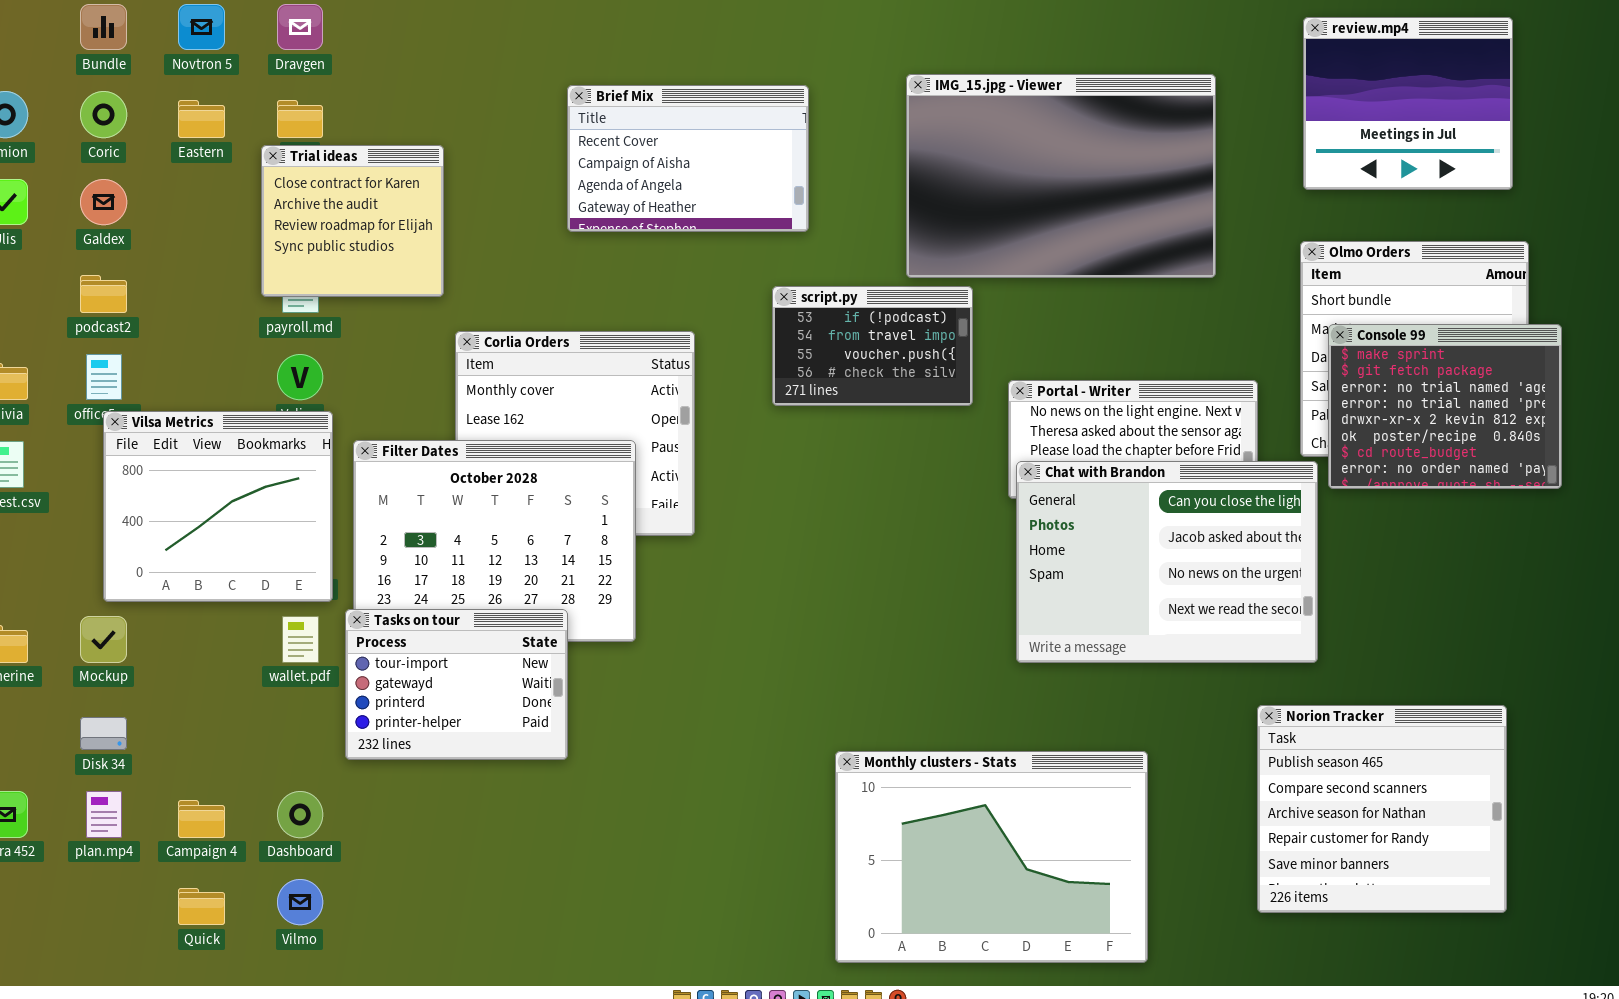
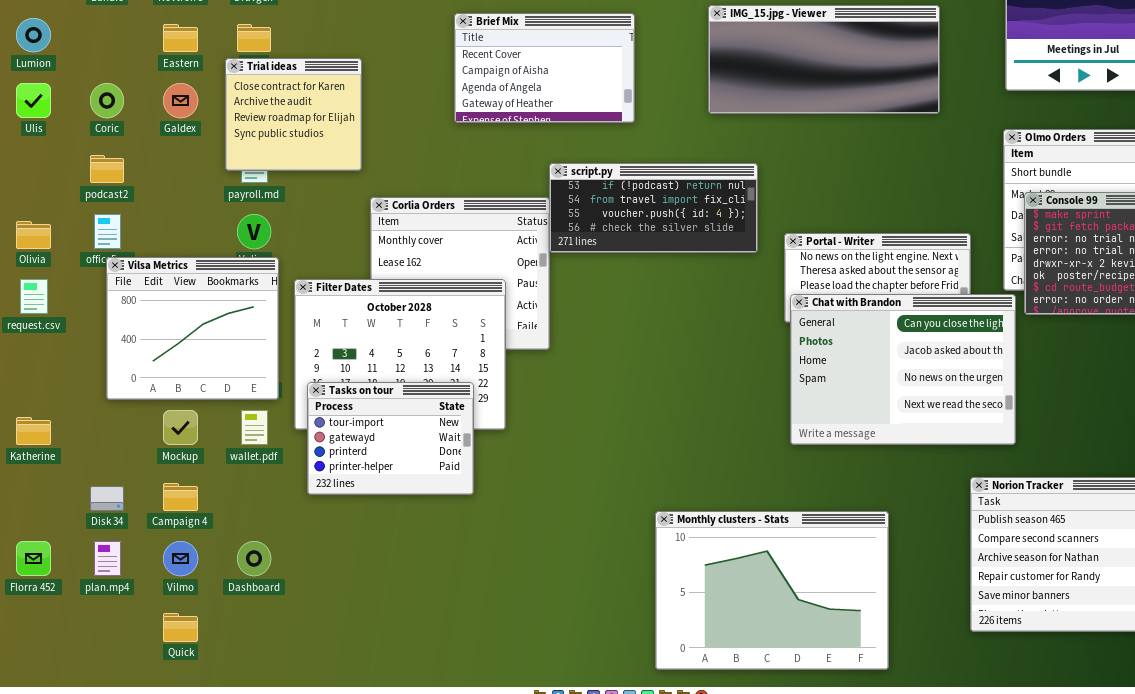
IMG_15.jpg - Viewer: [906,74,1216,278] -> [708,5,940,114], resized
Coric: [80,91,127,138] -> [90,83,124,118], moved
Galdex: [80,179,127,225] -> [163,83,198,118], moved
script.py: [772,286,973,406] -> [549,163,758,253], resized
Tasks on tour: [345,609,568,760] -> [307,382,474,495], moved
Mockup: [80,616,127,663] -> [163,410,198,445], moved
Campaign 4: [178,800,225,838] -> [163,483,198,511], moved
Vilmo: [277,879,323,925] -> [163,541,198,576], moved

